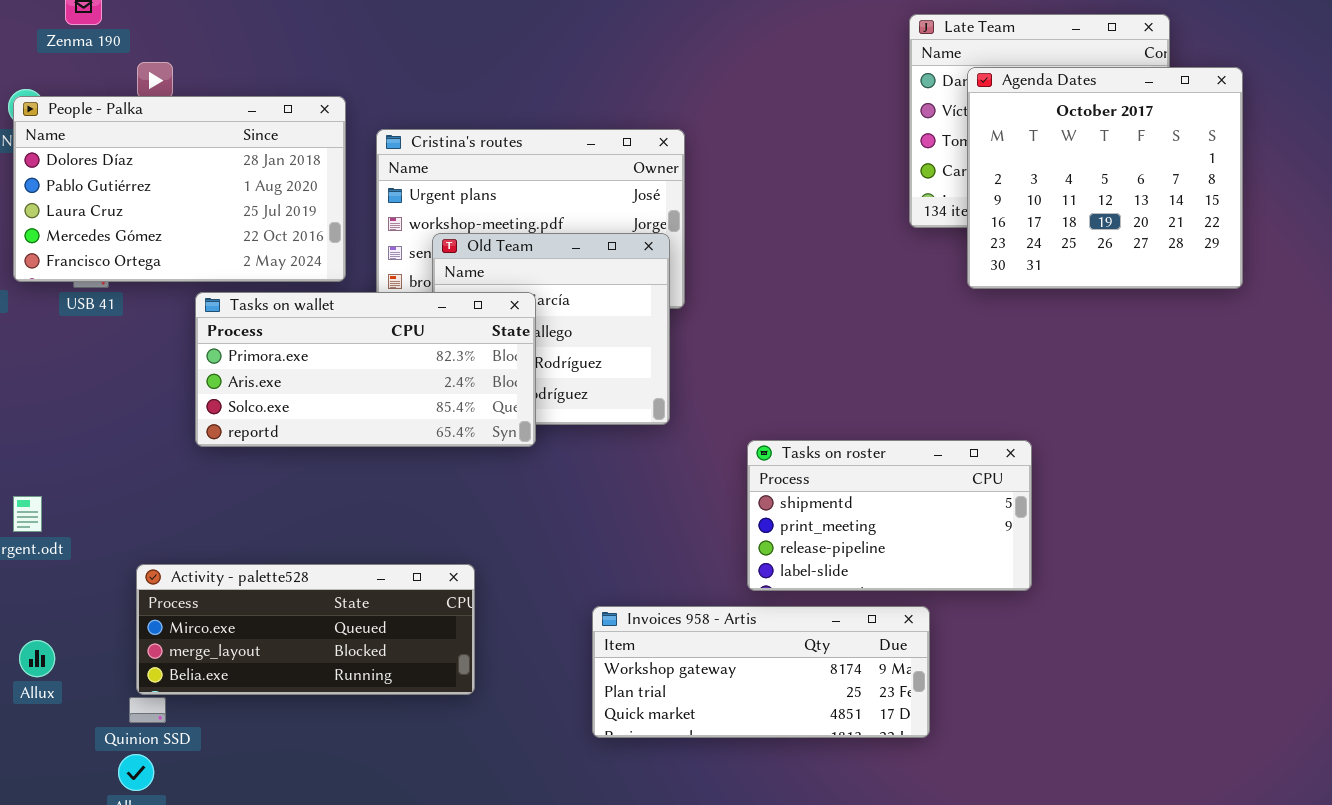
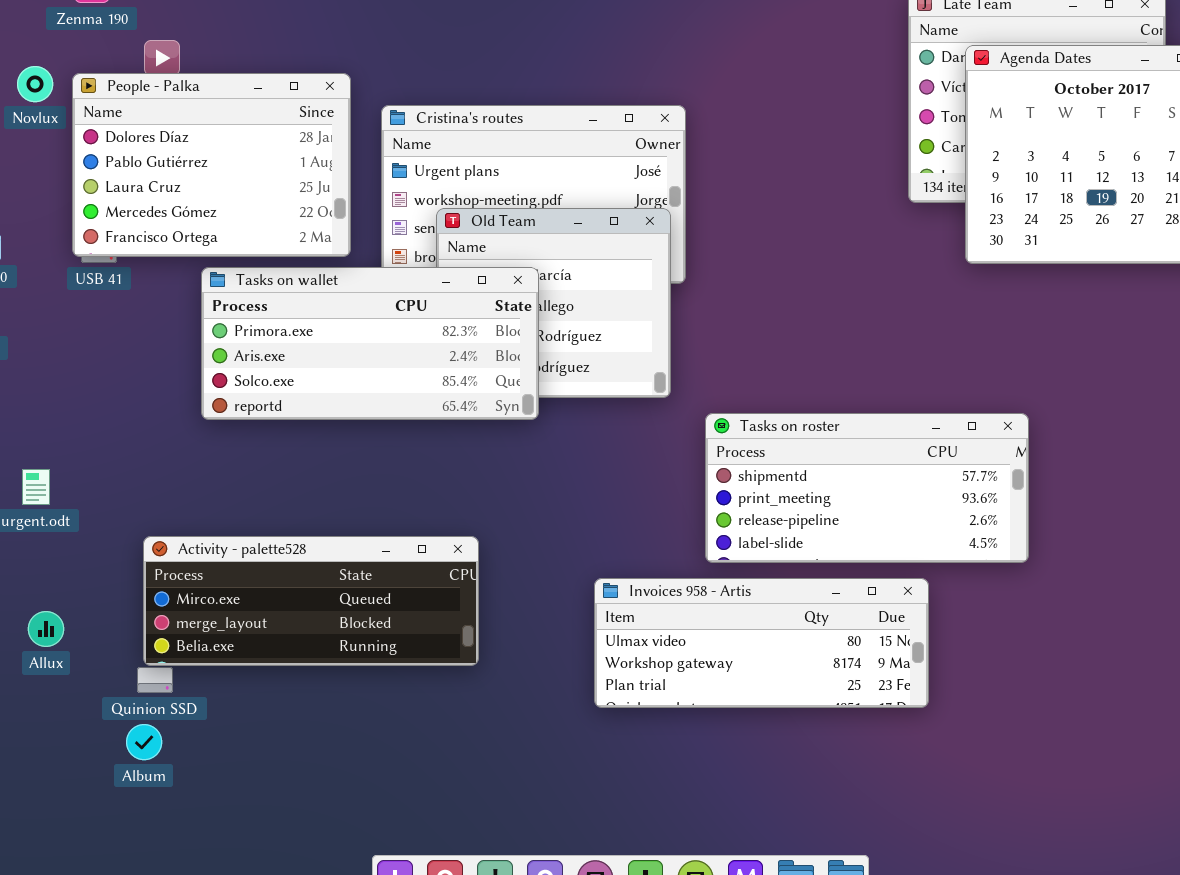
People - Palka: [13,96,346,282] -> [72,73,351,257], resized
Tasks on roster: [747,440,1032,591] -> [705,413,1029,563], resized
Invoices 958 - Artis: [592,606,930,738] -> [594,578,929,708], scrolled up 1 row

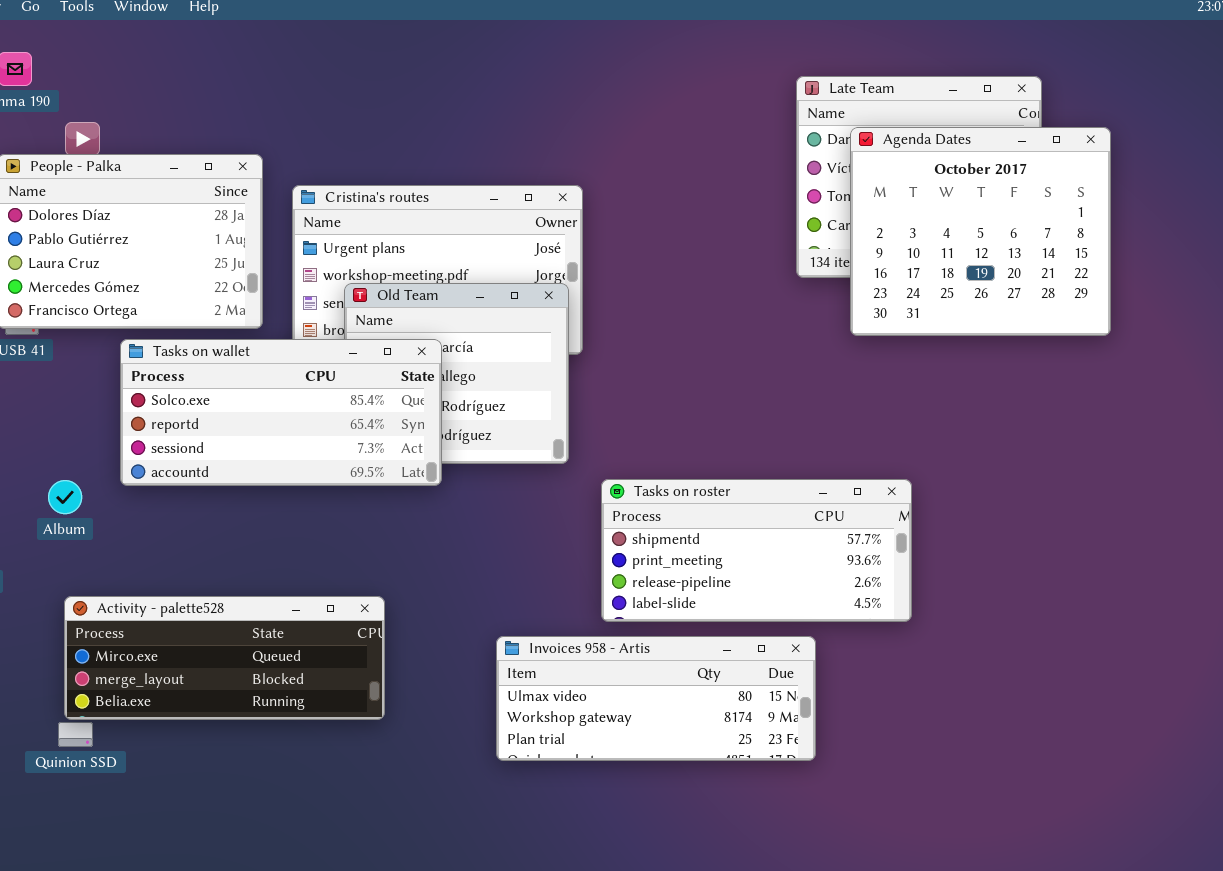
Tasks on wallet: [201,267,539,420] -> [120,339,442,486], scrolled down 2 rows
Album: [126,724,162,760] -> [48,480,82,514], moved

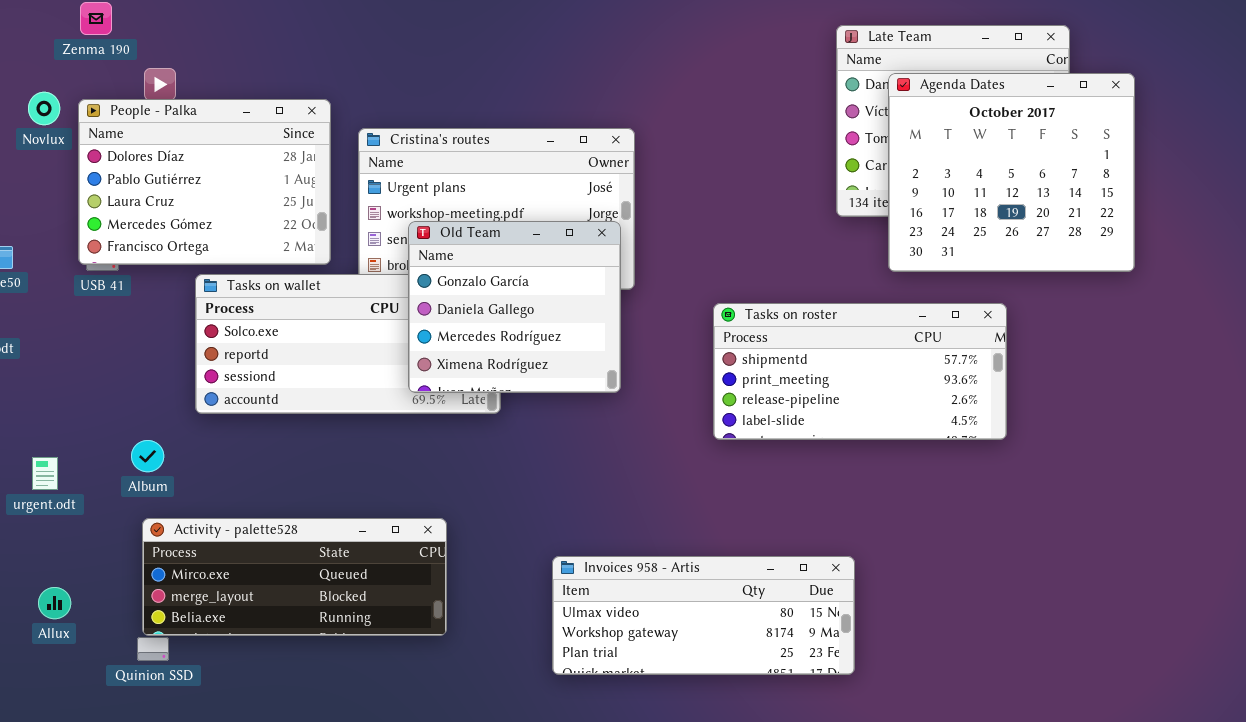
Old Team: [344,283,569,464] -> [408,221,621,393], raised
Tasks on roster: [601,479,912,622] -> [713,303,1007,440], moved
Album: [48,480,82,514] -> [131,440,164,472], moved

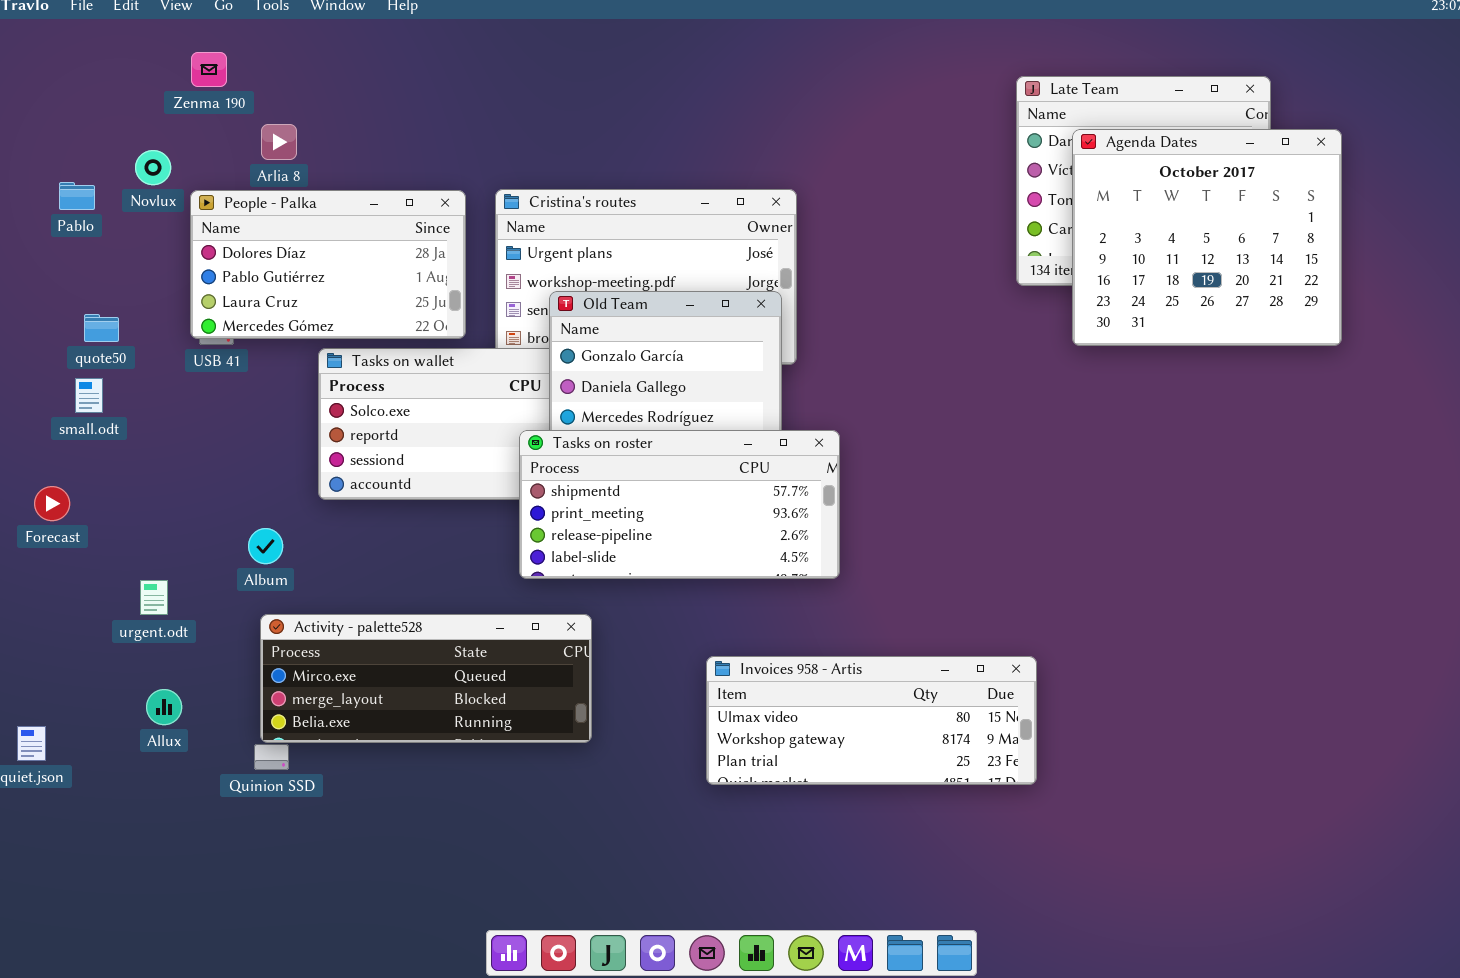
People - Palka: [78,99,331,265] -> [190,190,466,339], resized
Tasks on roster: [713,303,1007,440] -> [519,430,840,579], moved
urgent.odt: [32,457,58,490] -> [140,580,168,615], moved

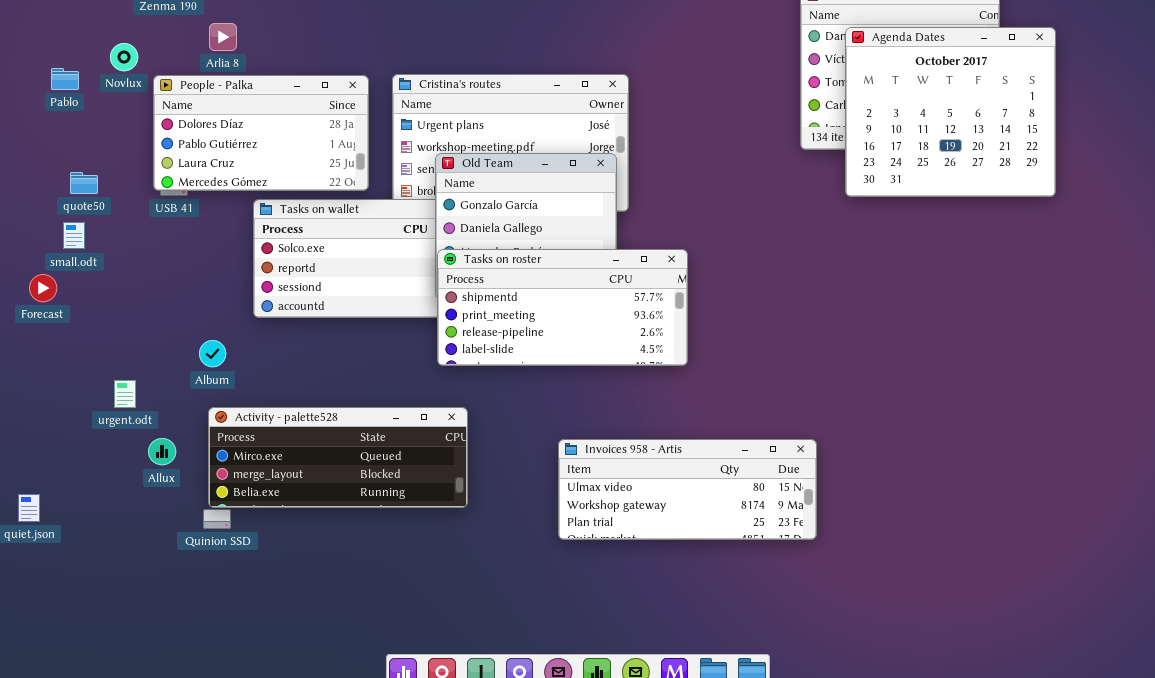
Tasks on roster: [519,430,840,579] -> [437,249,688,366], moved
Forecast: [34,486,70,521] -> [29,274,57,302], moved
Allux: [146,689,182,725] -> [148,438,176,465], moved

